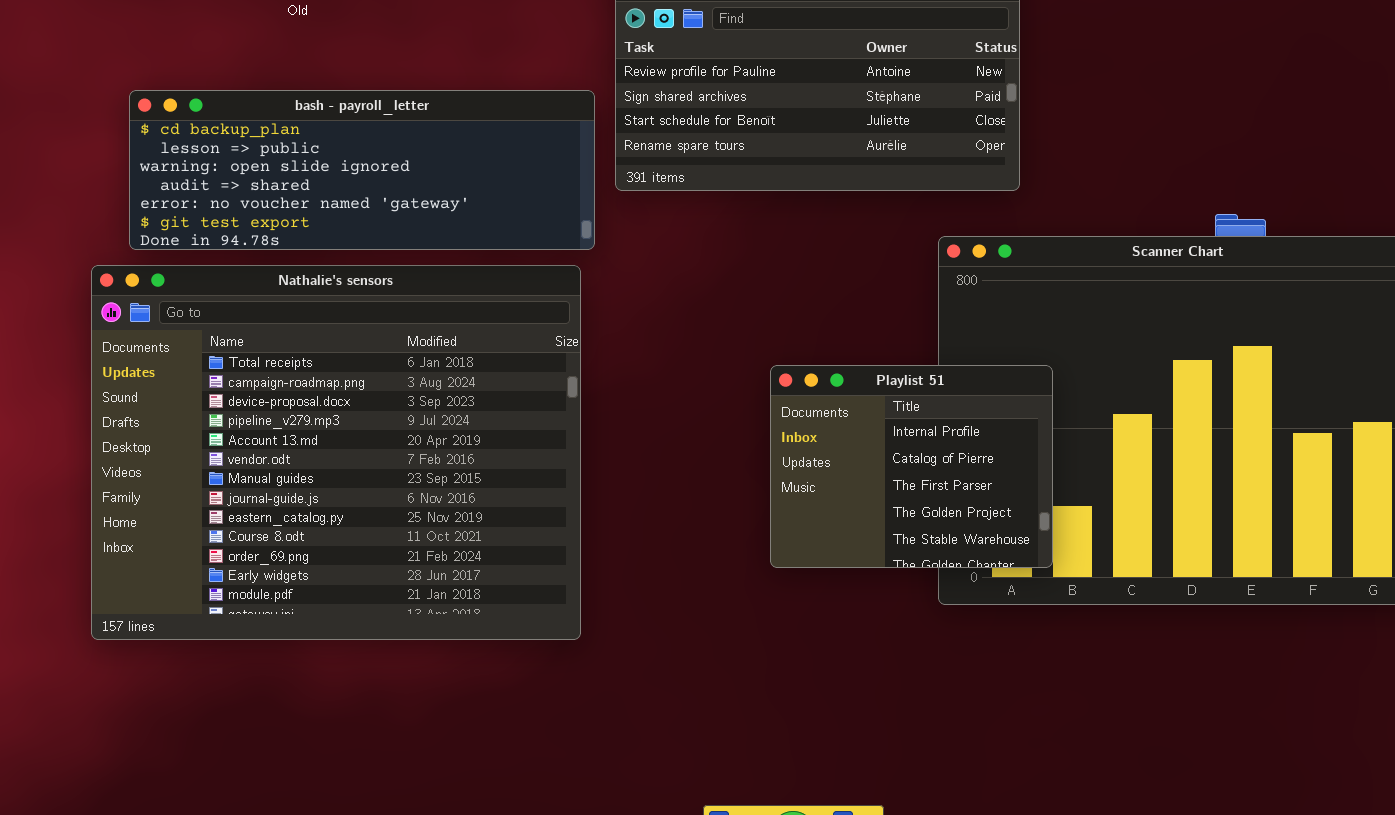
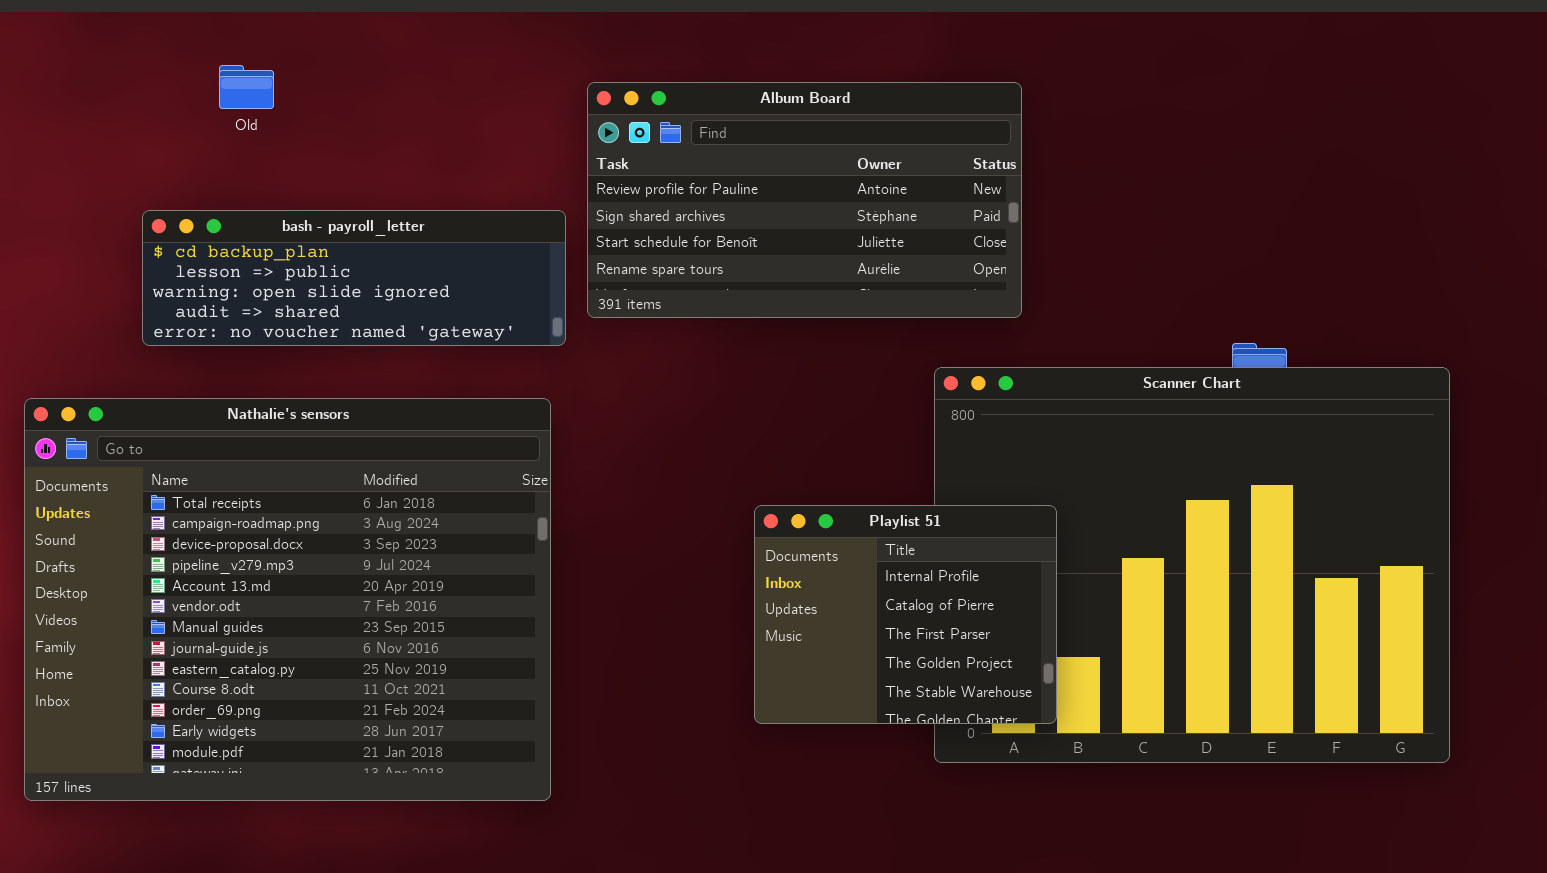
bash - payroll_letter: [129,90,595,250] -> [142,210,566,346], resized

